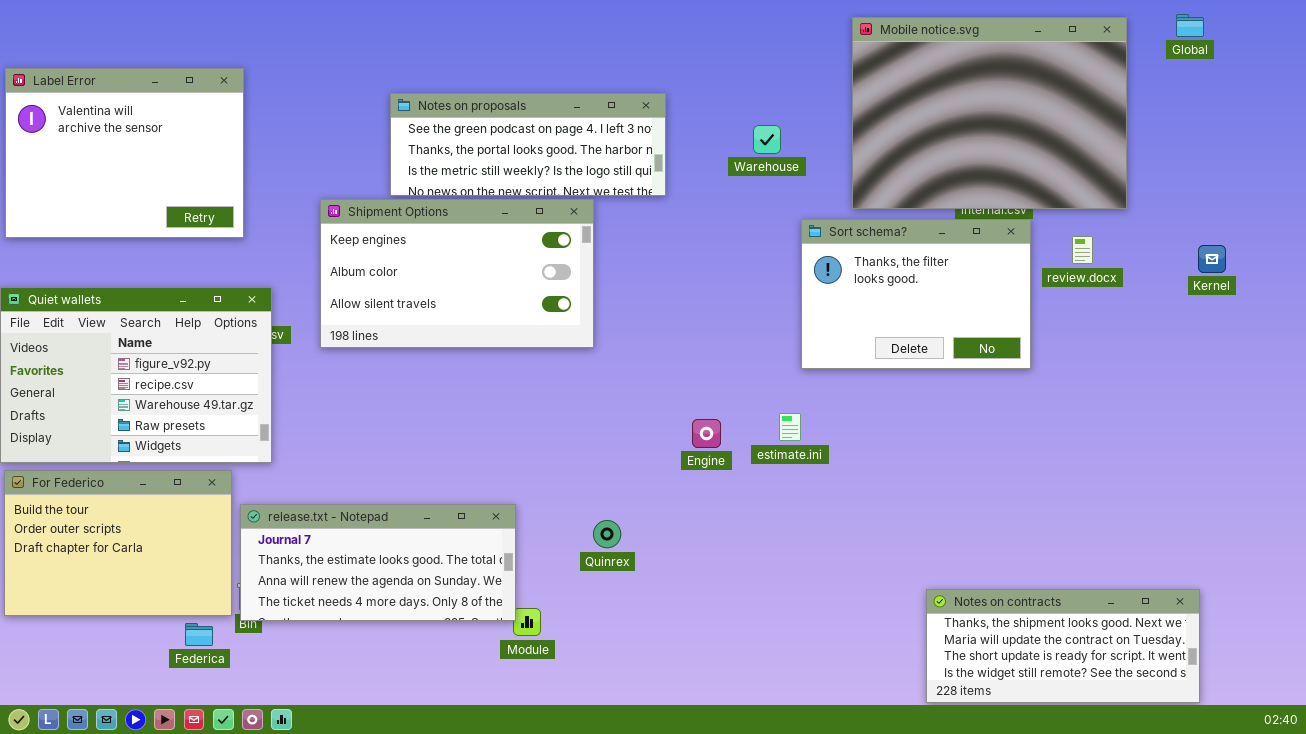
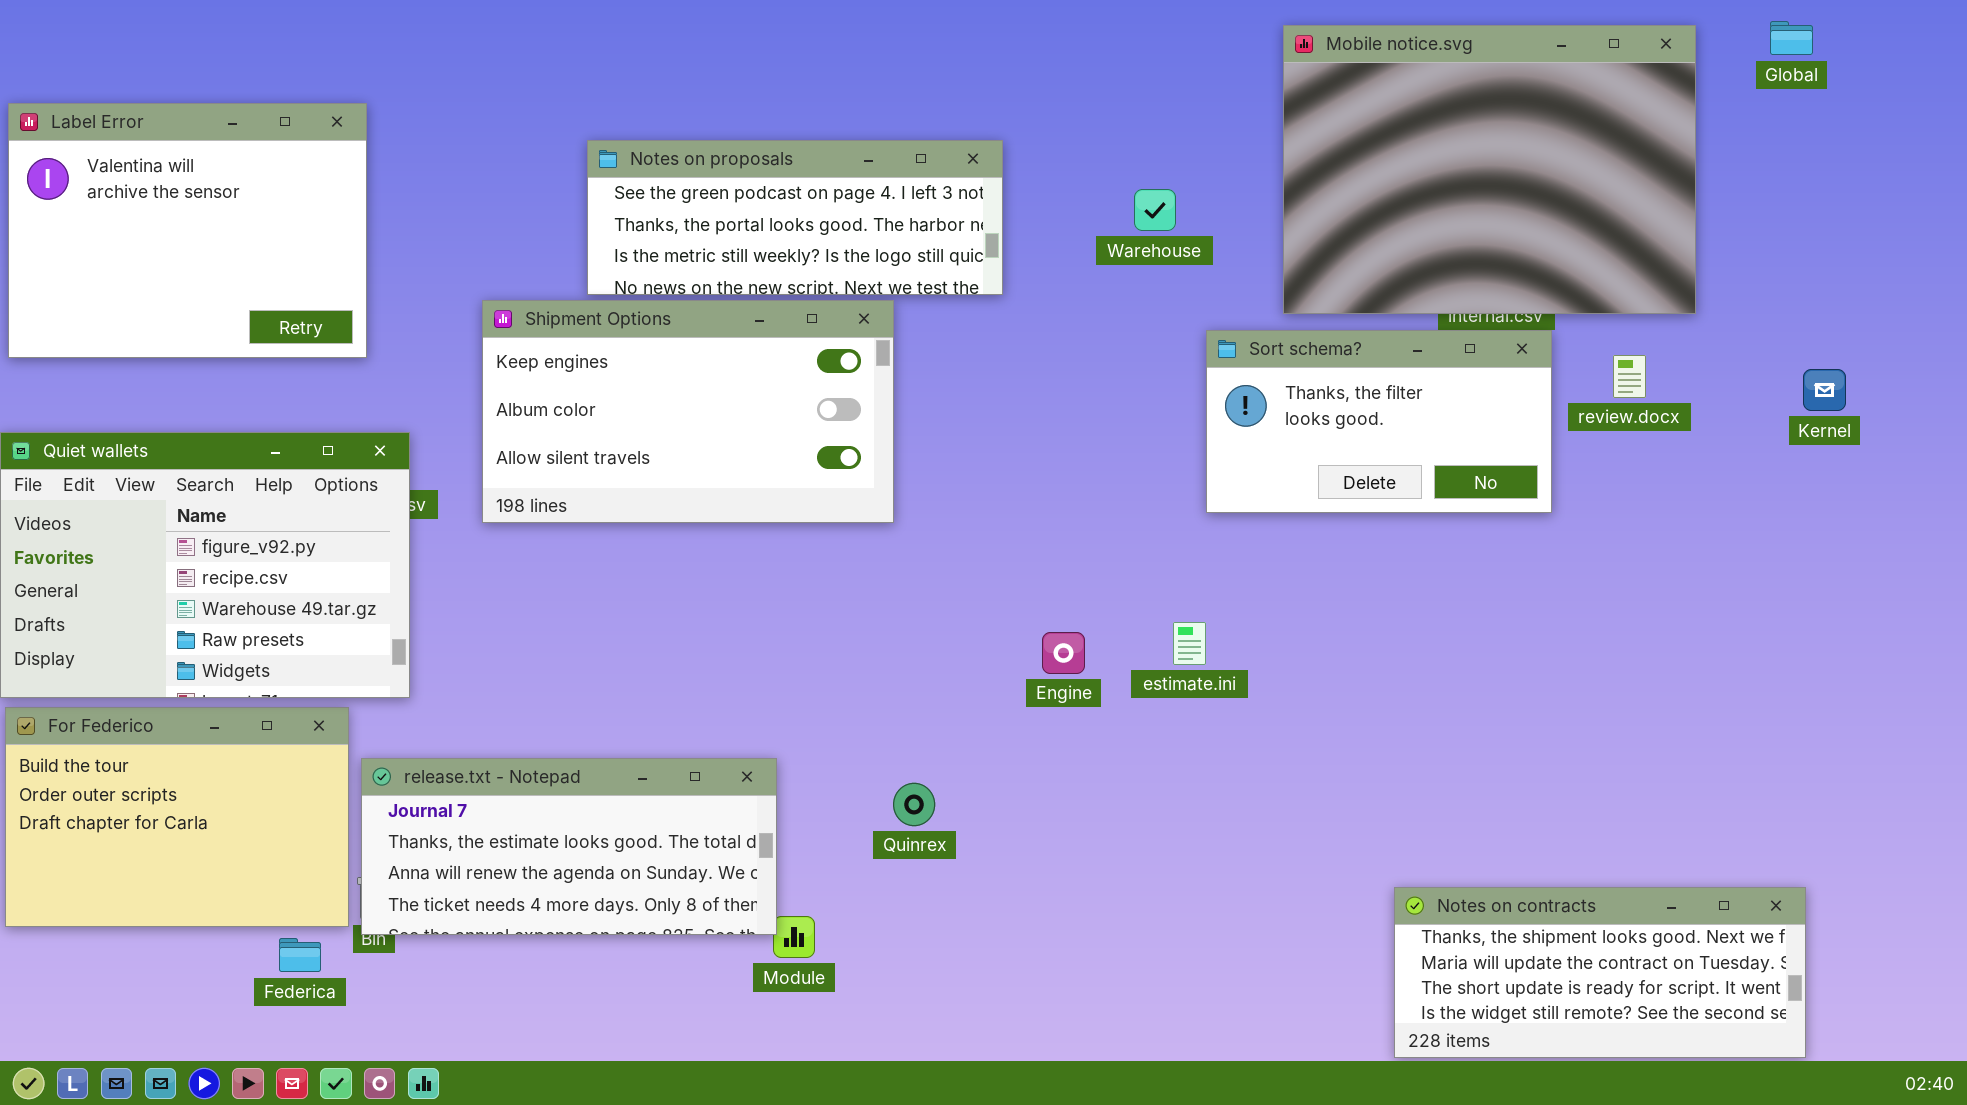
Sort schema?: [801,219,1031,369] -> [1206,330,1552,513], resized

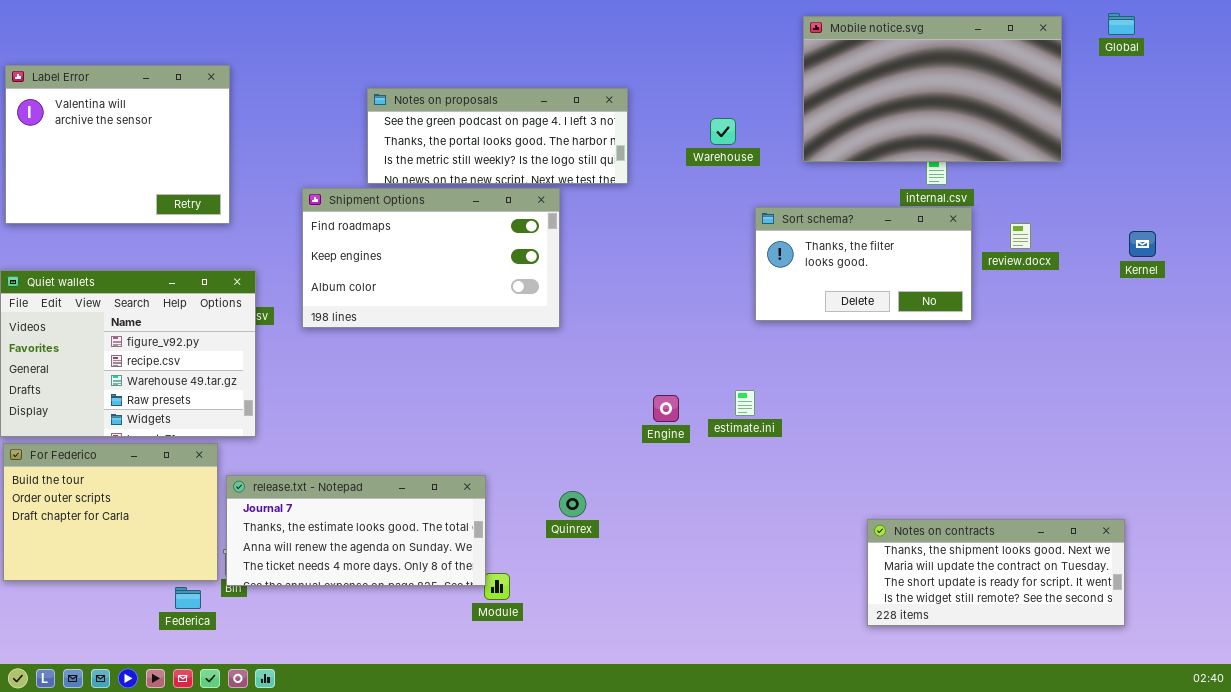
Mobile notice.svg: [1283,25,1696,314] -> [803,16,1062,162], resized
Shipment Options: [482,300,894,523] -> [302,188,560,328], scrolled up 1 row
Notes on contracts: [1394,887,1806,1058] -> [867,519,1125,626], moved

